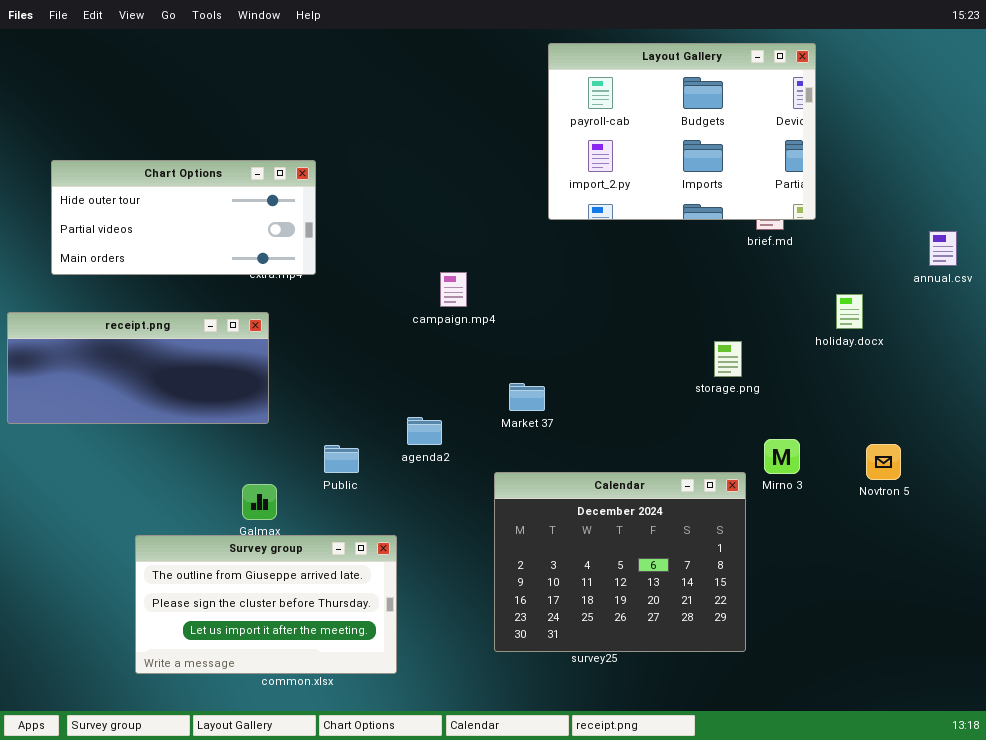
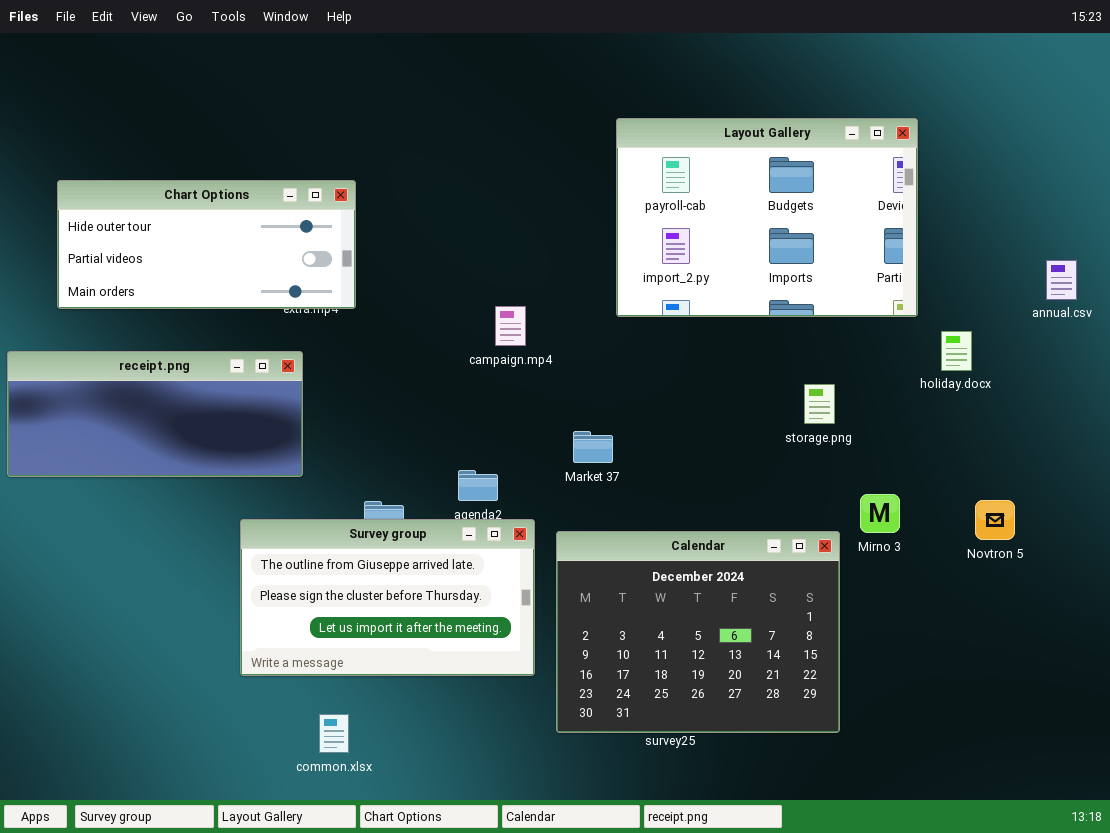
Layout Gallery: [548,43,816,220] -> [616,118,918,317], moved
Survey group: [135,535,397,674] -> [240,519,535,676], moved

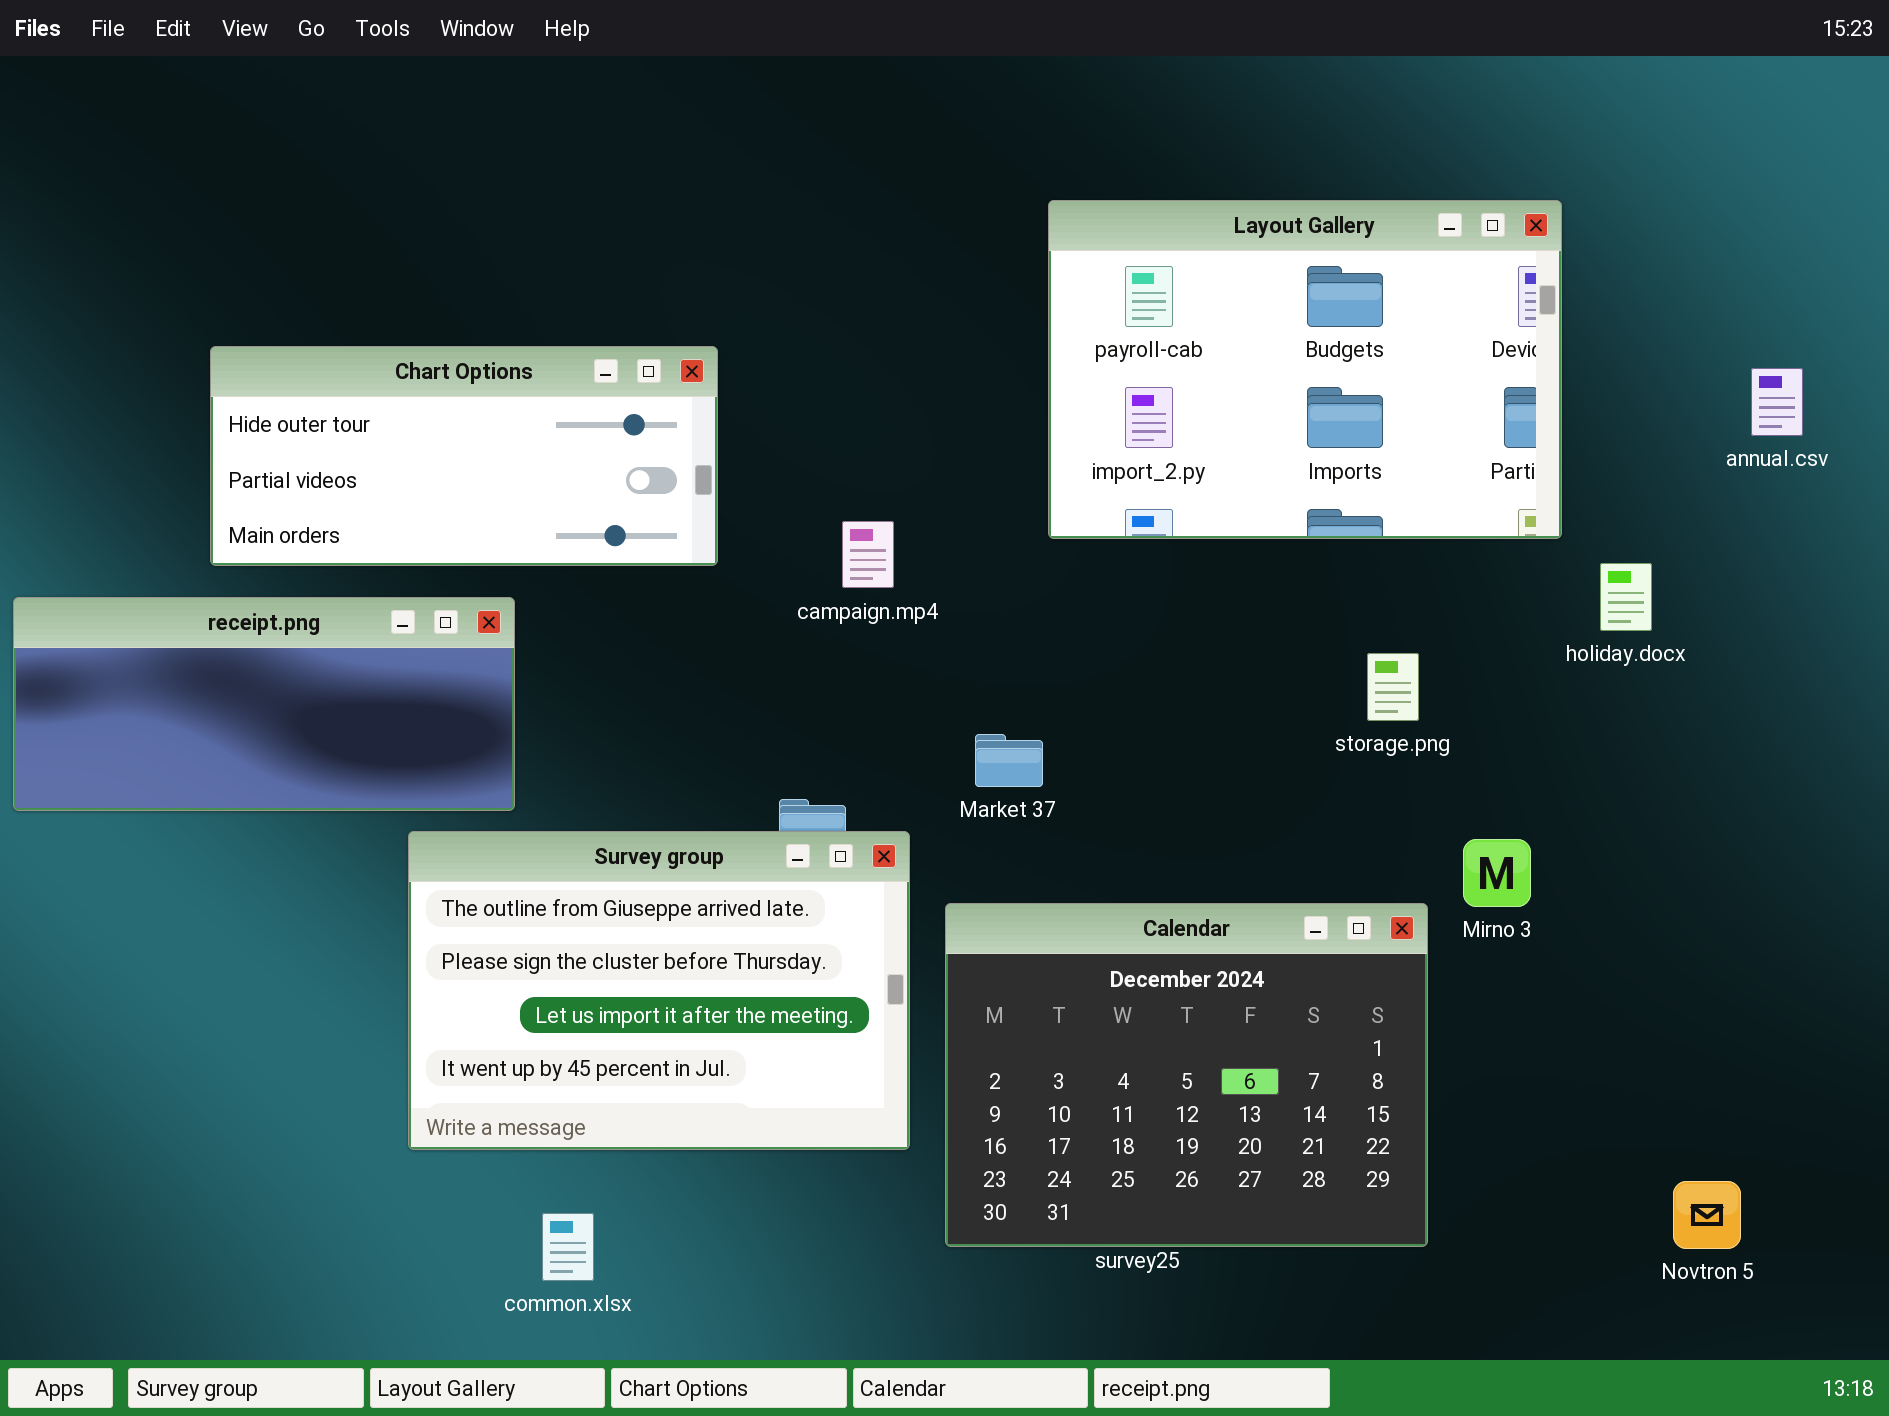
Chart Options: [57,180,356,309] -> [210,346,718,566], moved
annual.csv: [1046,260,1077,300] -> [1751,368,1803,436], moved
Novtron 5: [975,500,1015,540] -> [1673,1181,1741,1249], moved
Survey group: [240,519,535,676] -> [408,831,910,1150], resized

